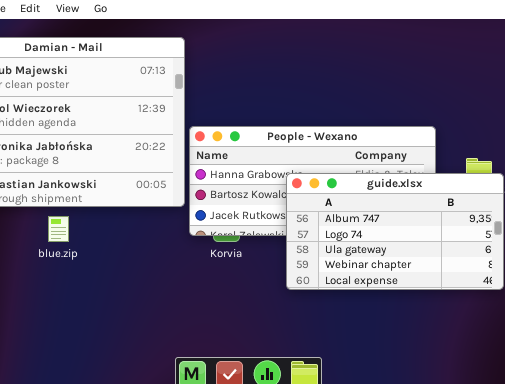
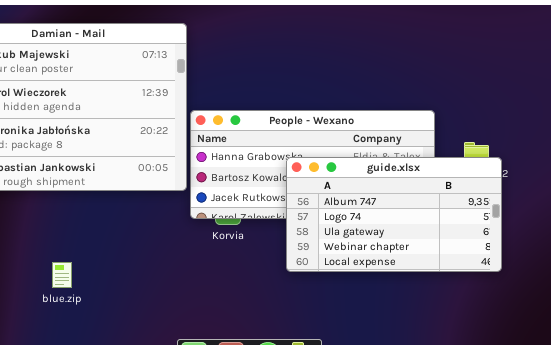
blue.zip: [48,216,69,242] -> [52,262,72,288], moved

